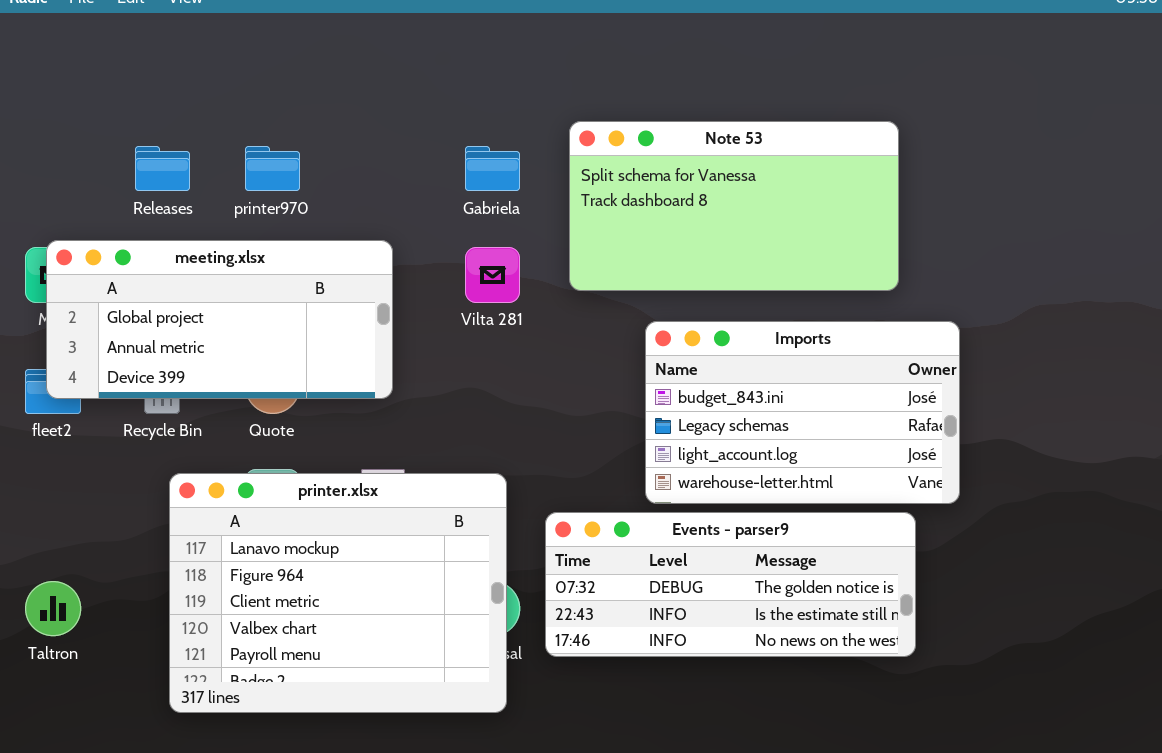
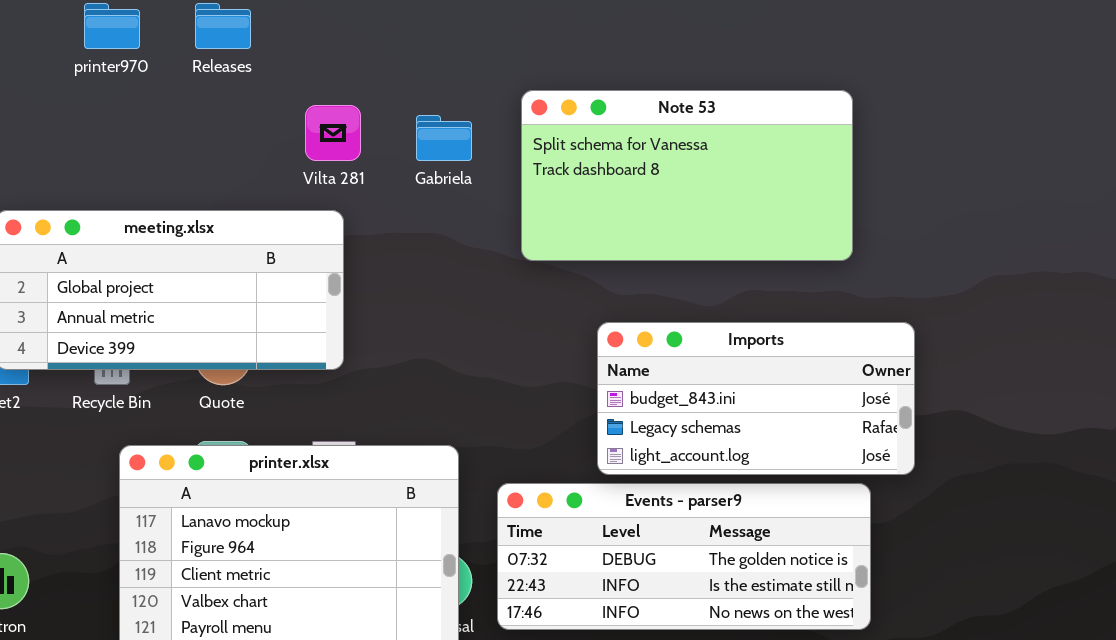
Releases: [135,146,190,191] -> [195,3,251,49], moved
printer970: [245,146,300,191] -> [84,3,140,49], moved
Vilta 281: [465,247,520,303] -> [305,105,361,161], moved
Imports: [645,321,960,504] -> [597,322,915,475], resized

